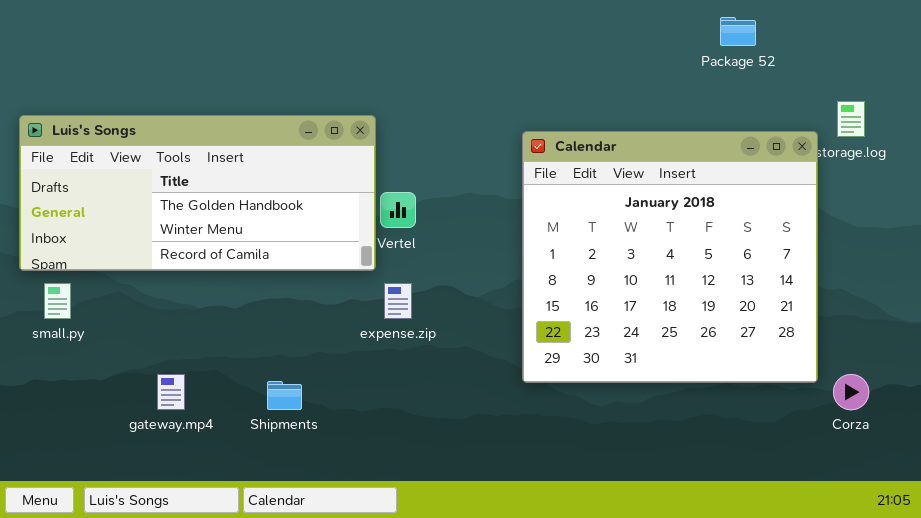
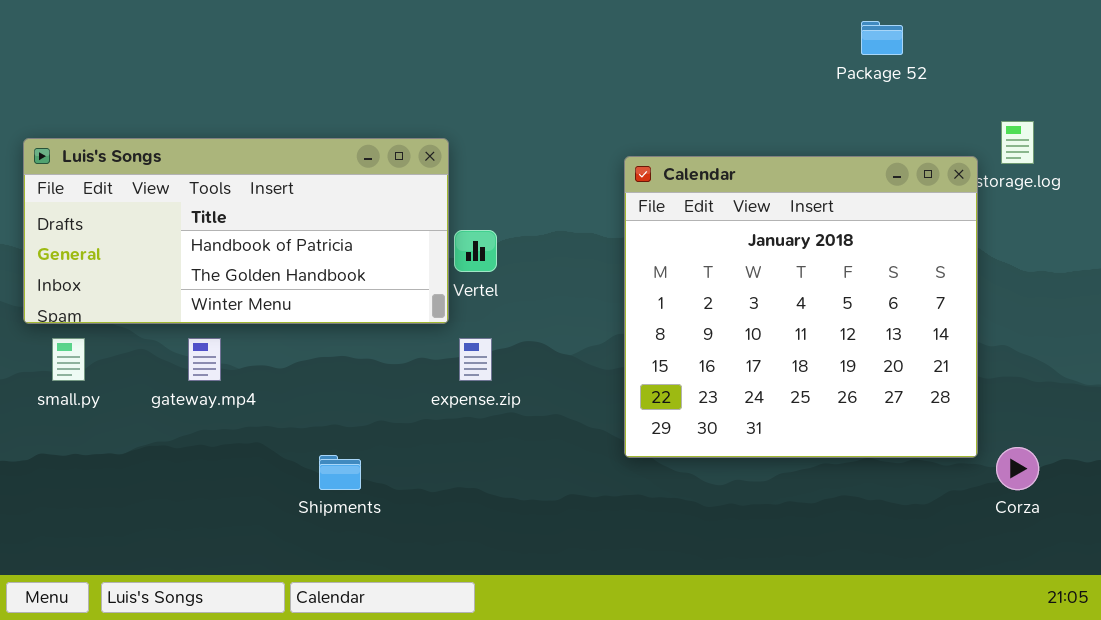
Luis's Songs: [19,115,376,271] -> [23,138,449,324], scrolled up 1 row
gateway.mp4: [157,374,185,410] -> [188,338,221,381], moved

